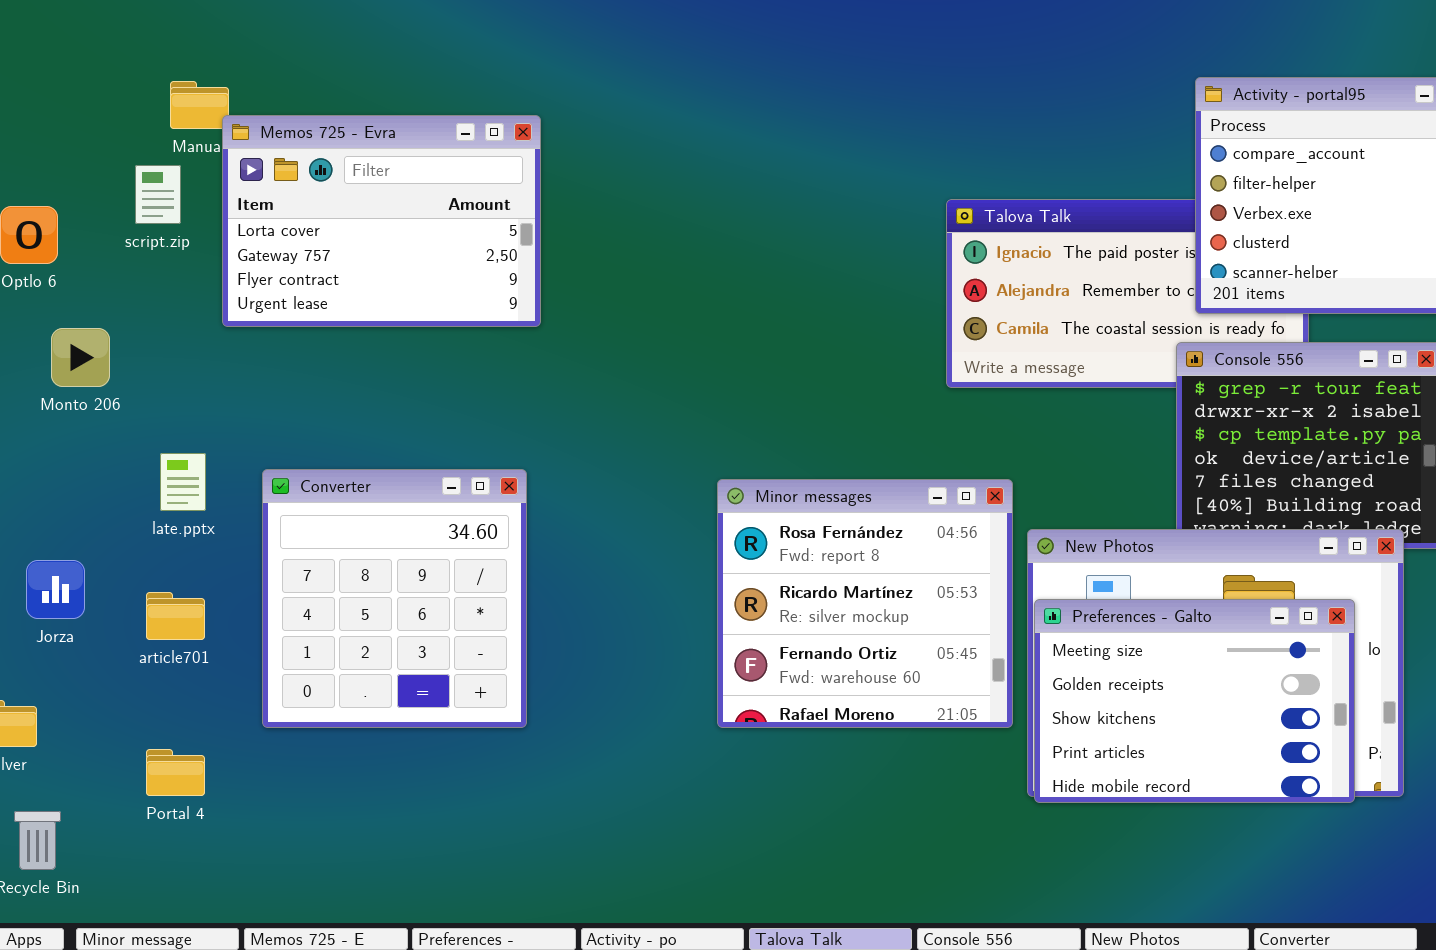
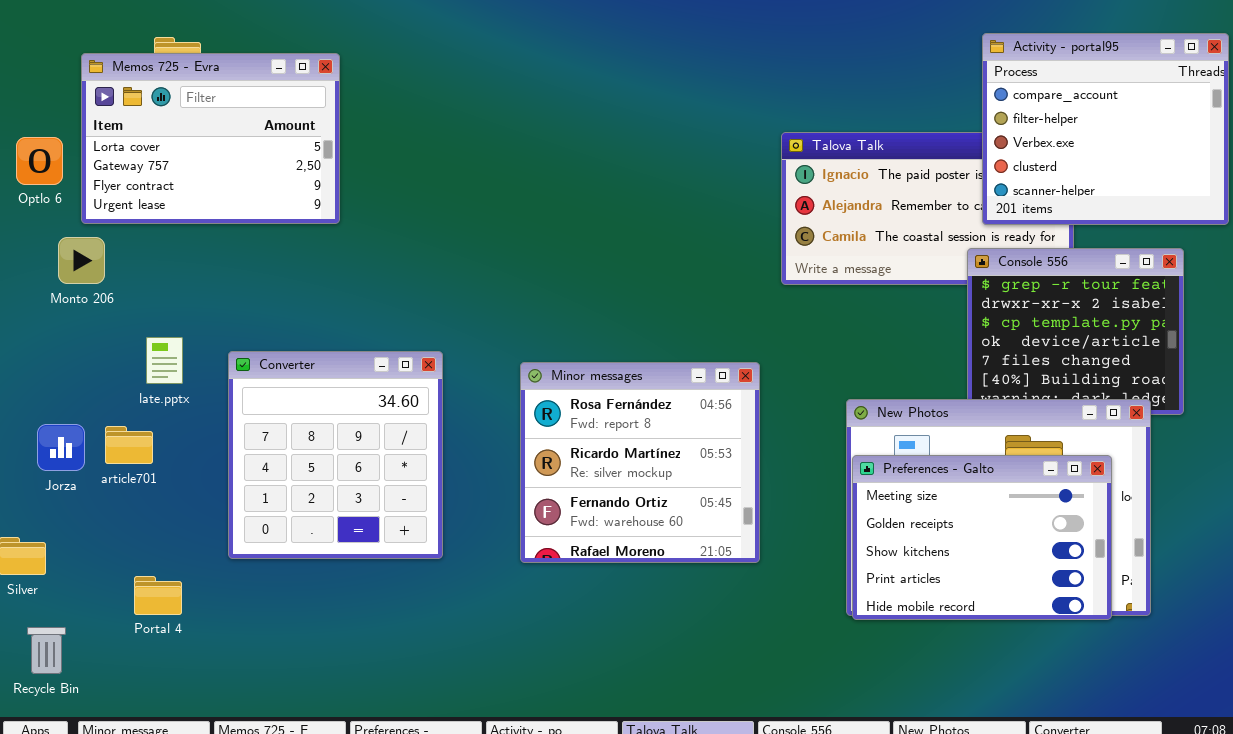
Memos 725 - Evra: [222,115,541,327] -> [81,53,340,224], moved
Minor messages: [717,479,1013,728] -> [520,362,760,563], moved
article701: [146,592,205,640] -> [105,426,153,464], moved

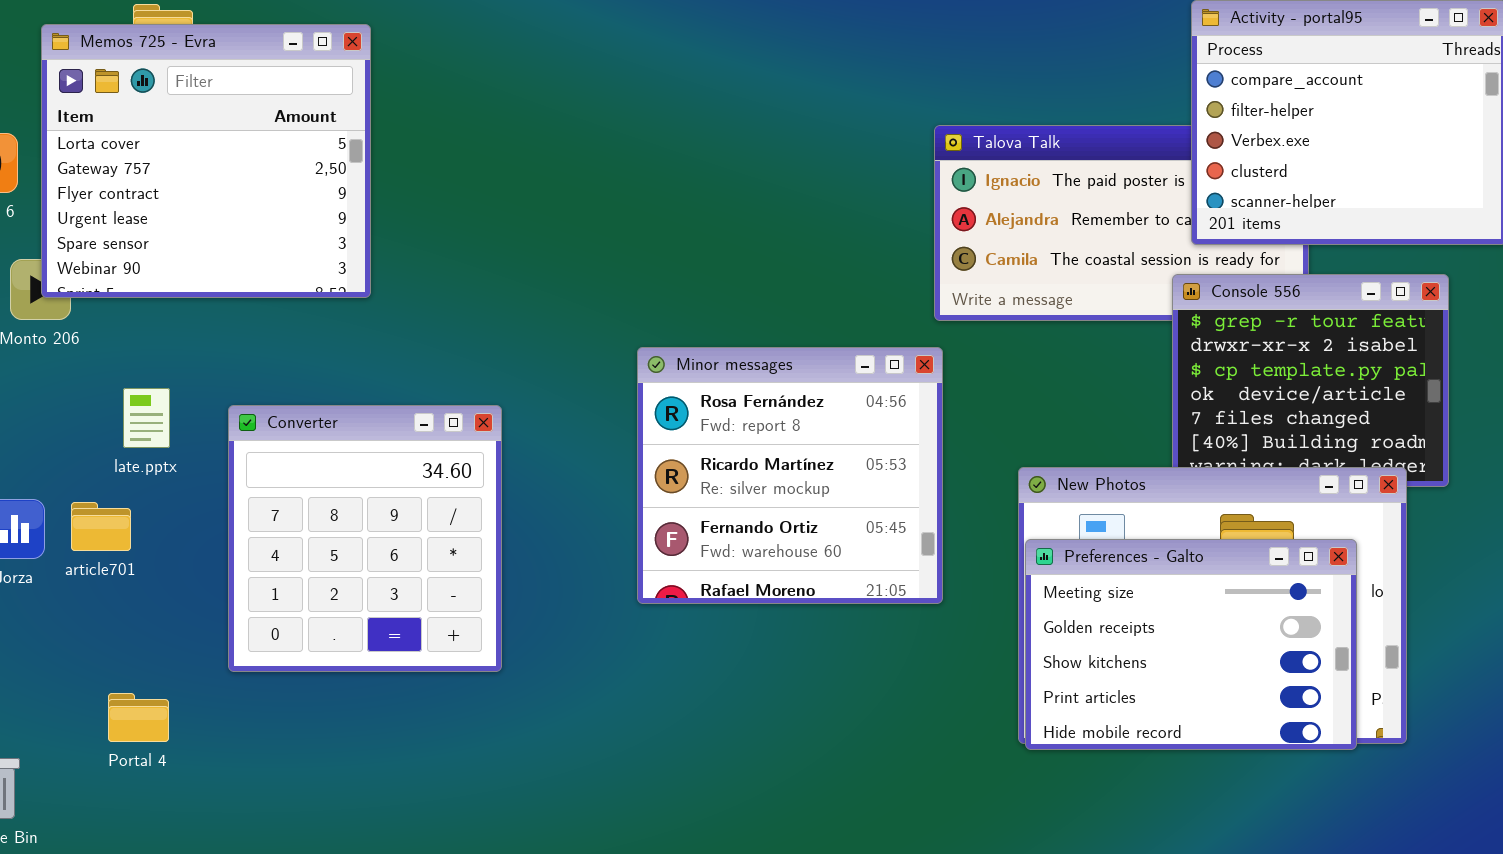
Memos 725 - Evra: [81,53,340,224] -> [41,24,371,298], resized
Minor messages: [520,362,760,563] -> [637,347,943,604], moved

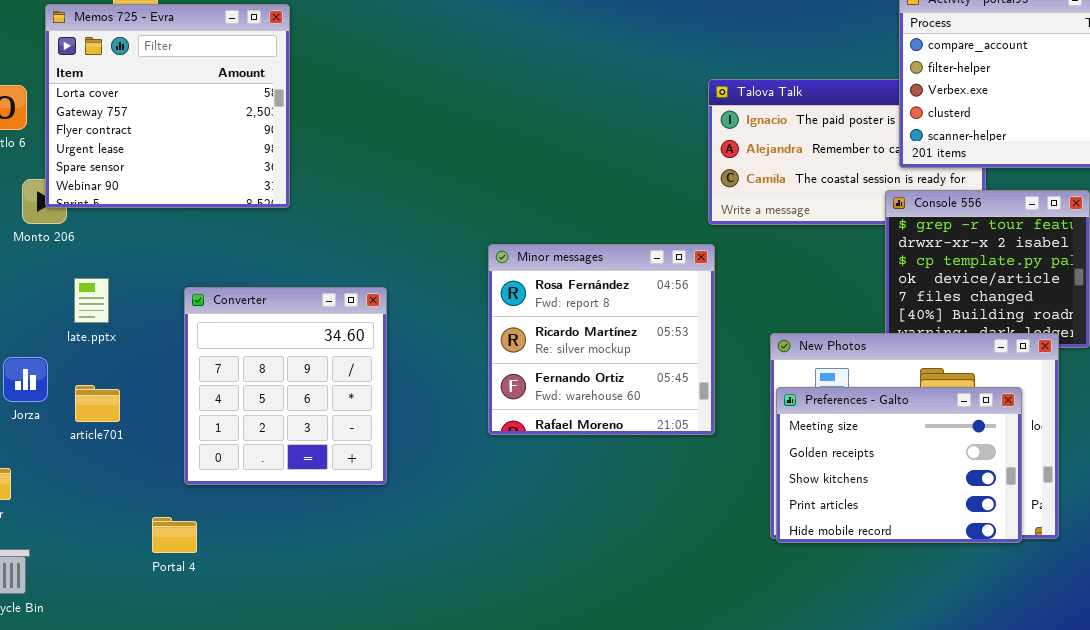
late.pptx: [123,388,170,448] -> [74,278,109,323], moved
article701: [71,502,131,551] -> [75,385,120,422], moved
Portal 4: [108,693,169,742] -> [152,517,197,553], moved

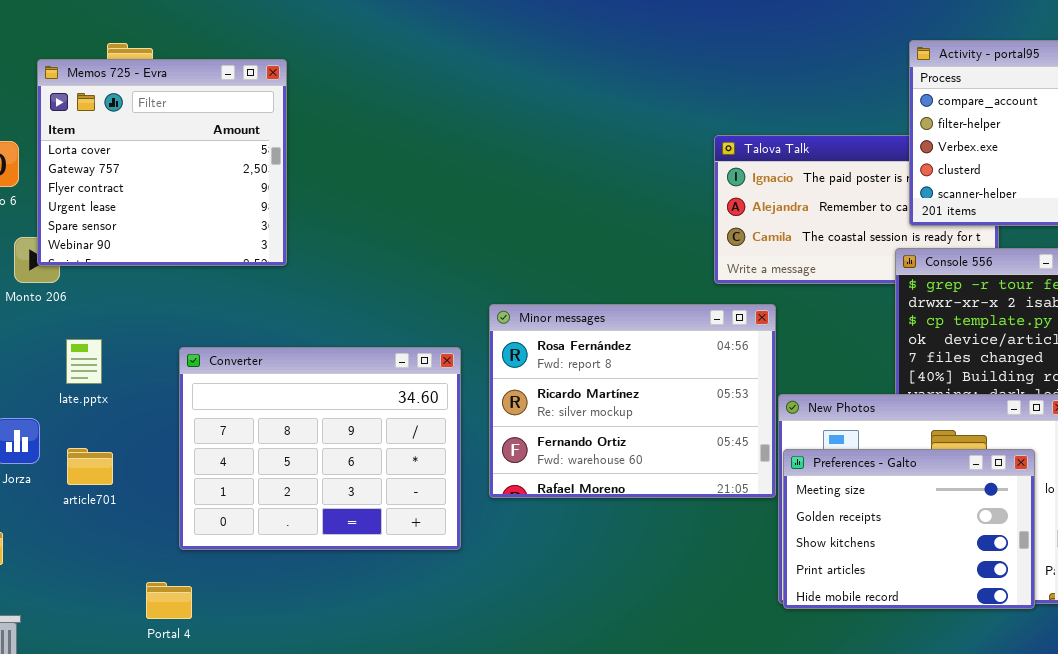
Minor messages: [488,244,715,435] -> [489,304,776,498], resized
Converter: [184,287,387,485] -> [179,347,461,550], resized

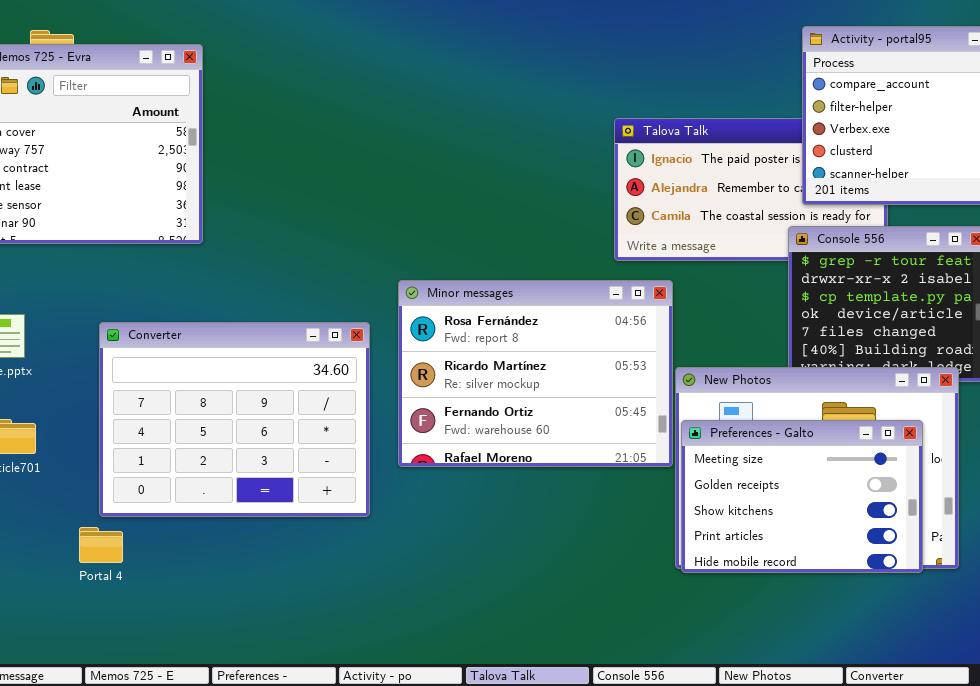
Portal 4: [146,582,192,619] -> [79,527,123,563], moved

